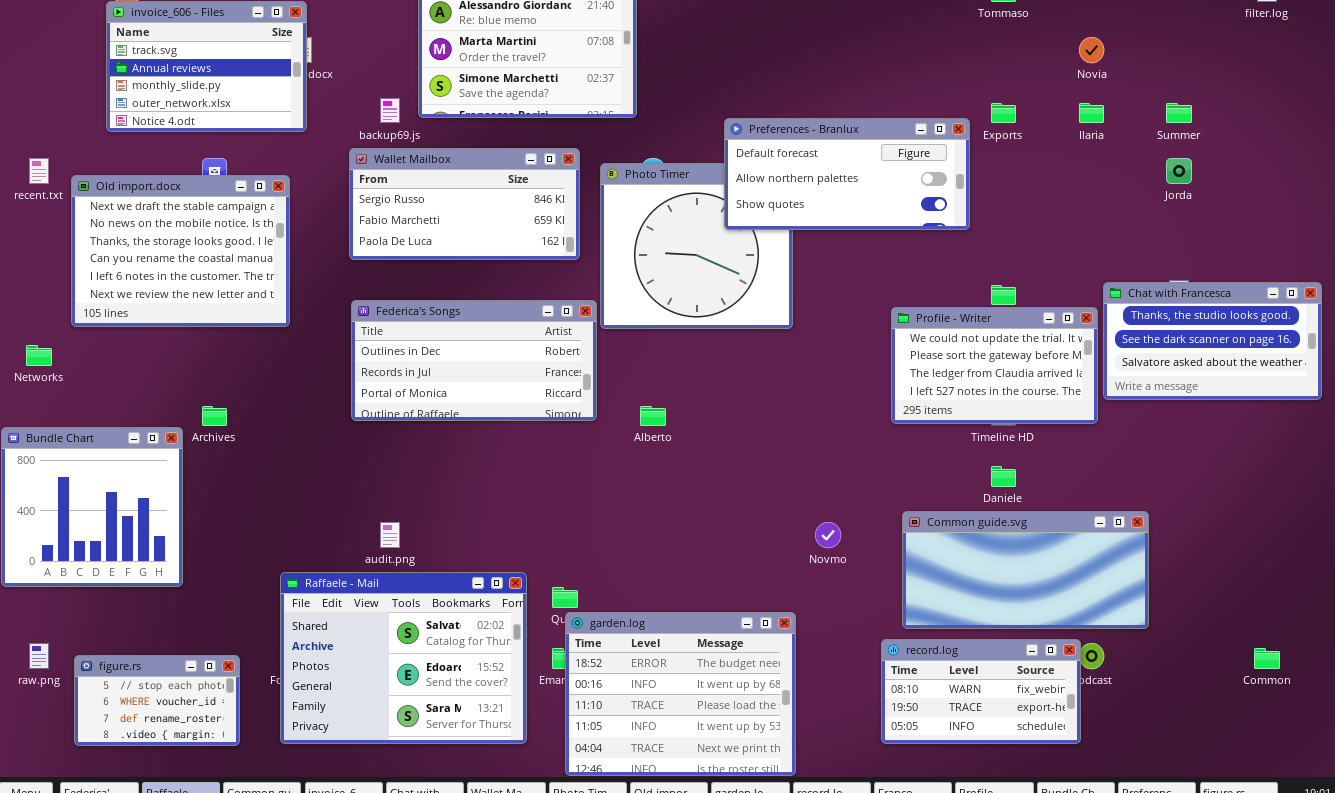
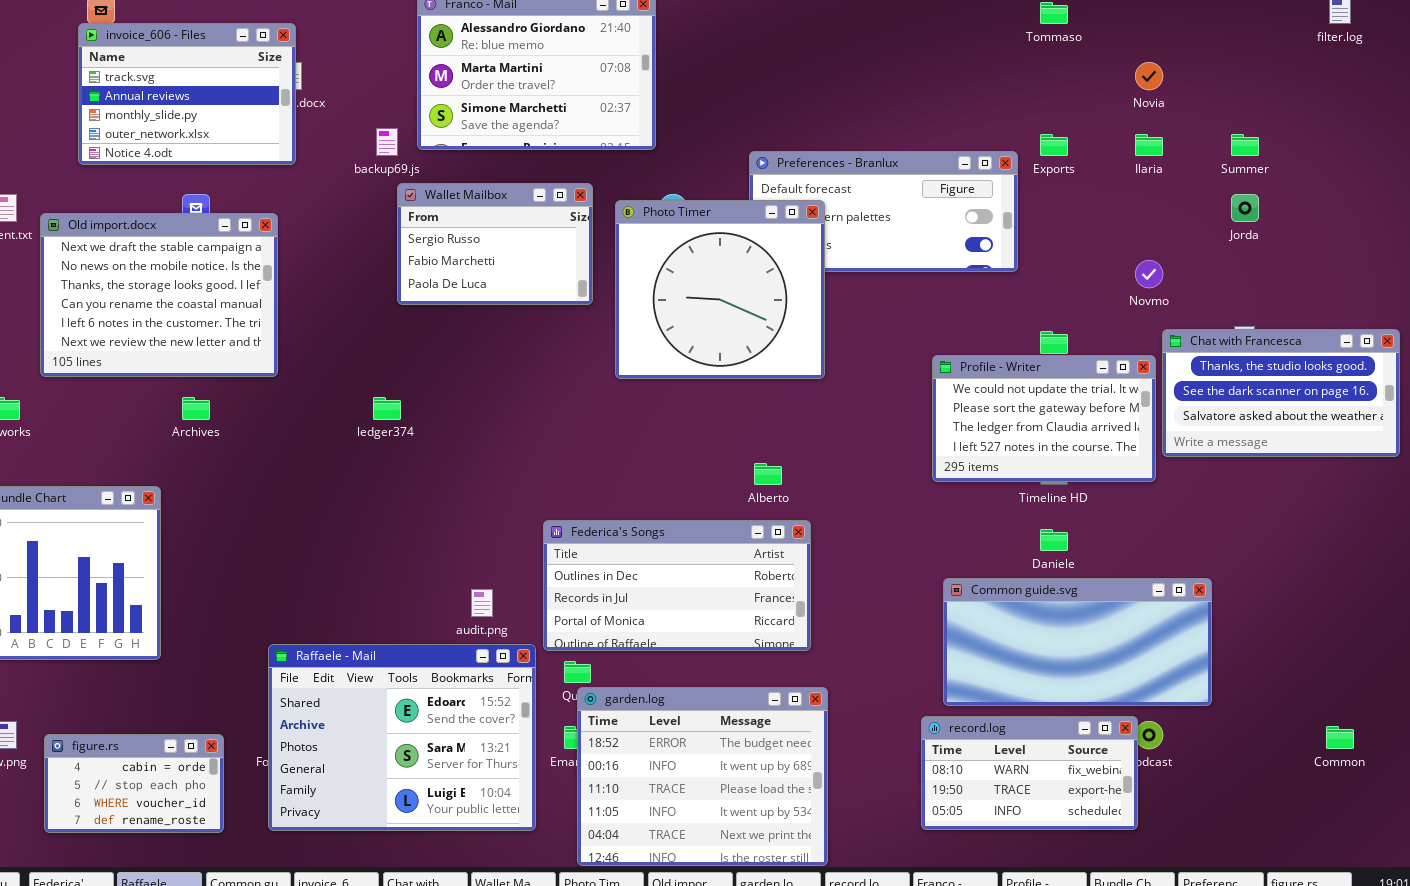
Wallet Mailbox: [349,148,580,260] -> [397,183,593,305], resized
Photo Timer: [600,163,793,329] -> [615,200,825,379], raised
Federica's Songs: [351,300,597,421] -> [543,520,811,651], moved
Archives: [202,406,227,426] -> [182,397,210,420], moved
Alberto: [640,406,666,426] -> [754,463,782,485], moved
audit.png: [380,522,400,548] -> [471,589,493,617], moved
Novmo: [815,522,841,548] -> [1135,260,1163,288], moved
Raffaele - Mail: [280,572,527,744] -> [268,644,536,831], scrolled down 1 row
figure.rs: [74,655,240,746] -> [44,734,224,833], scrolled up 1 row

